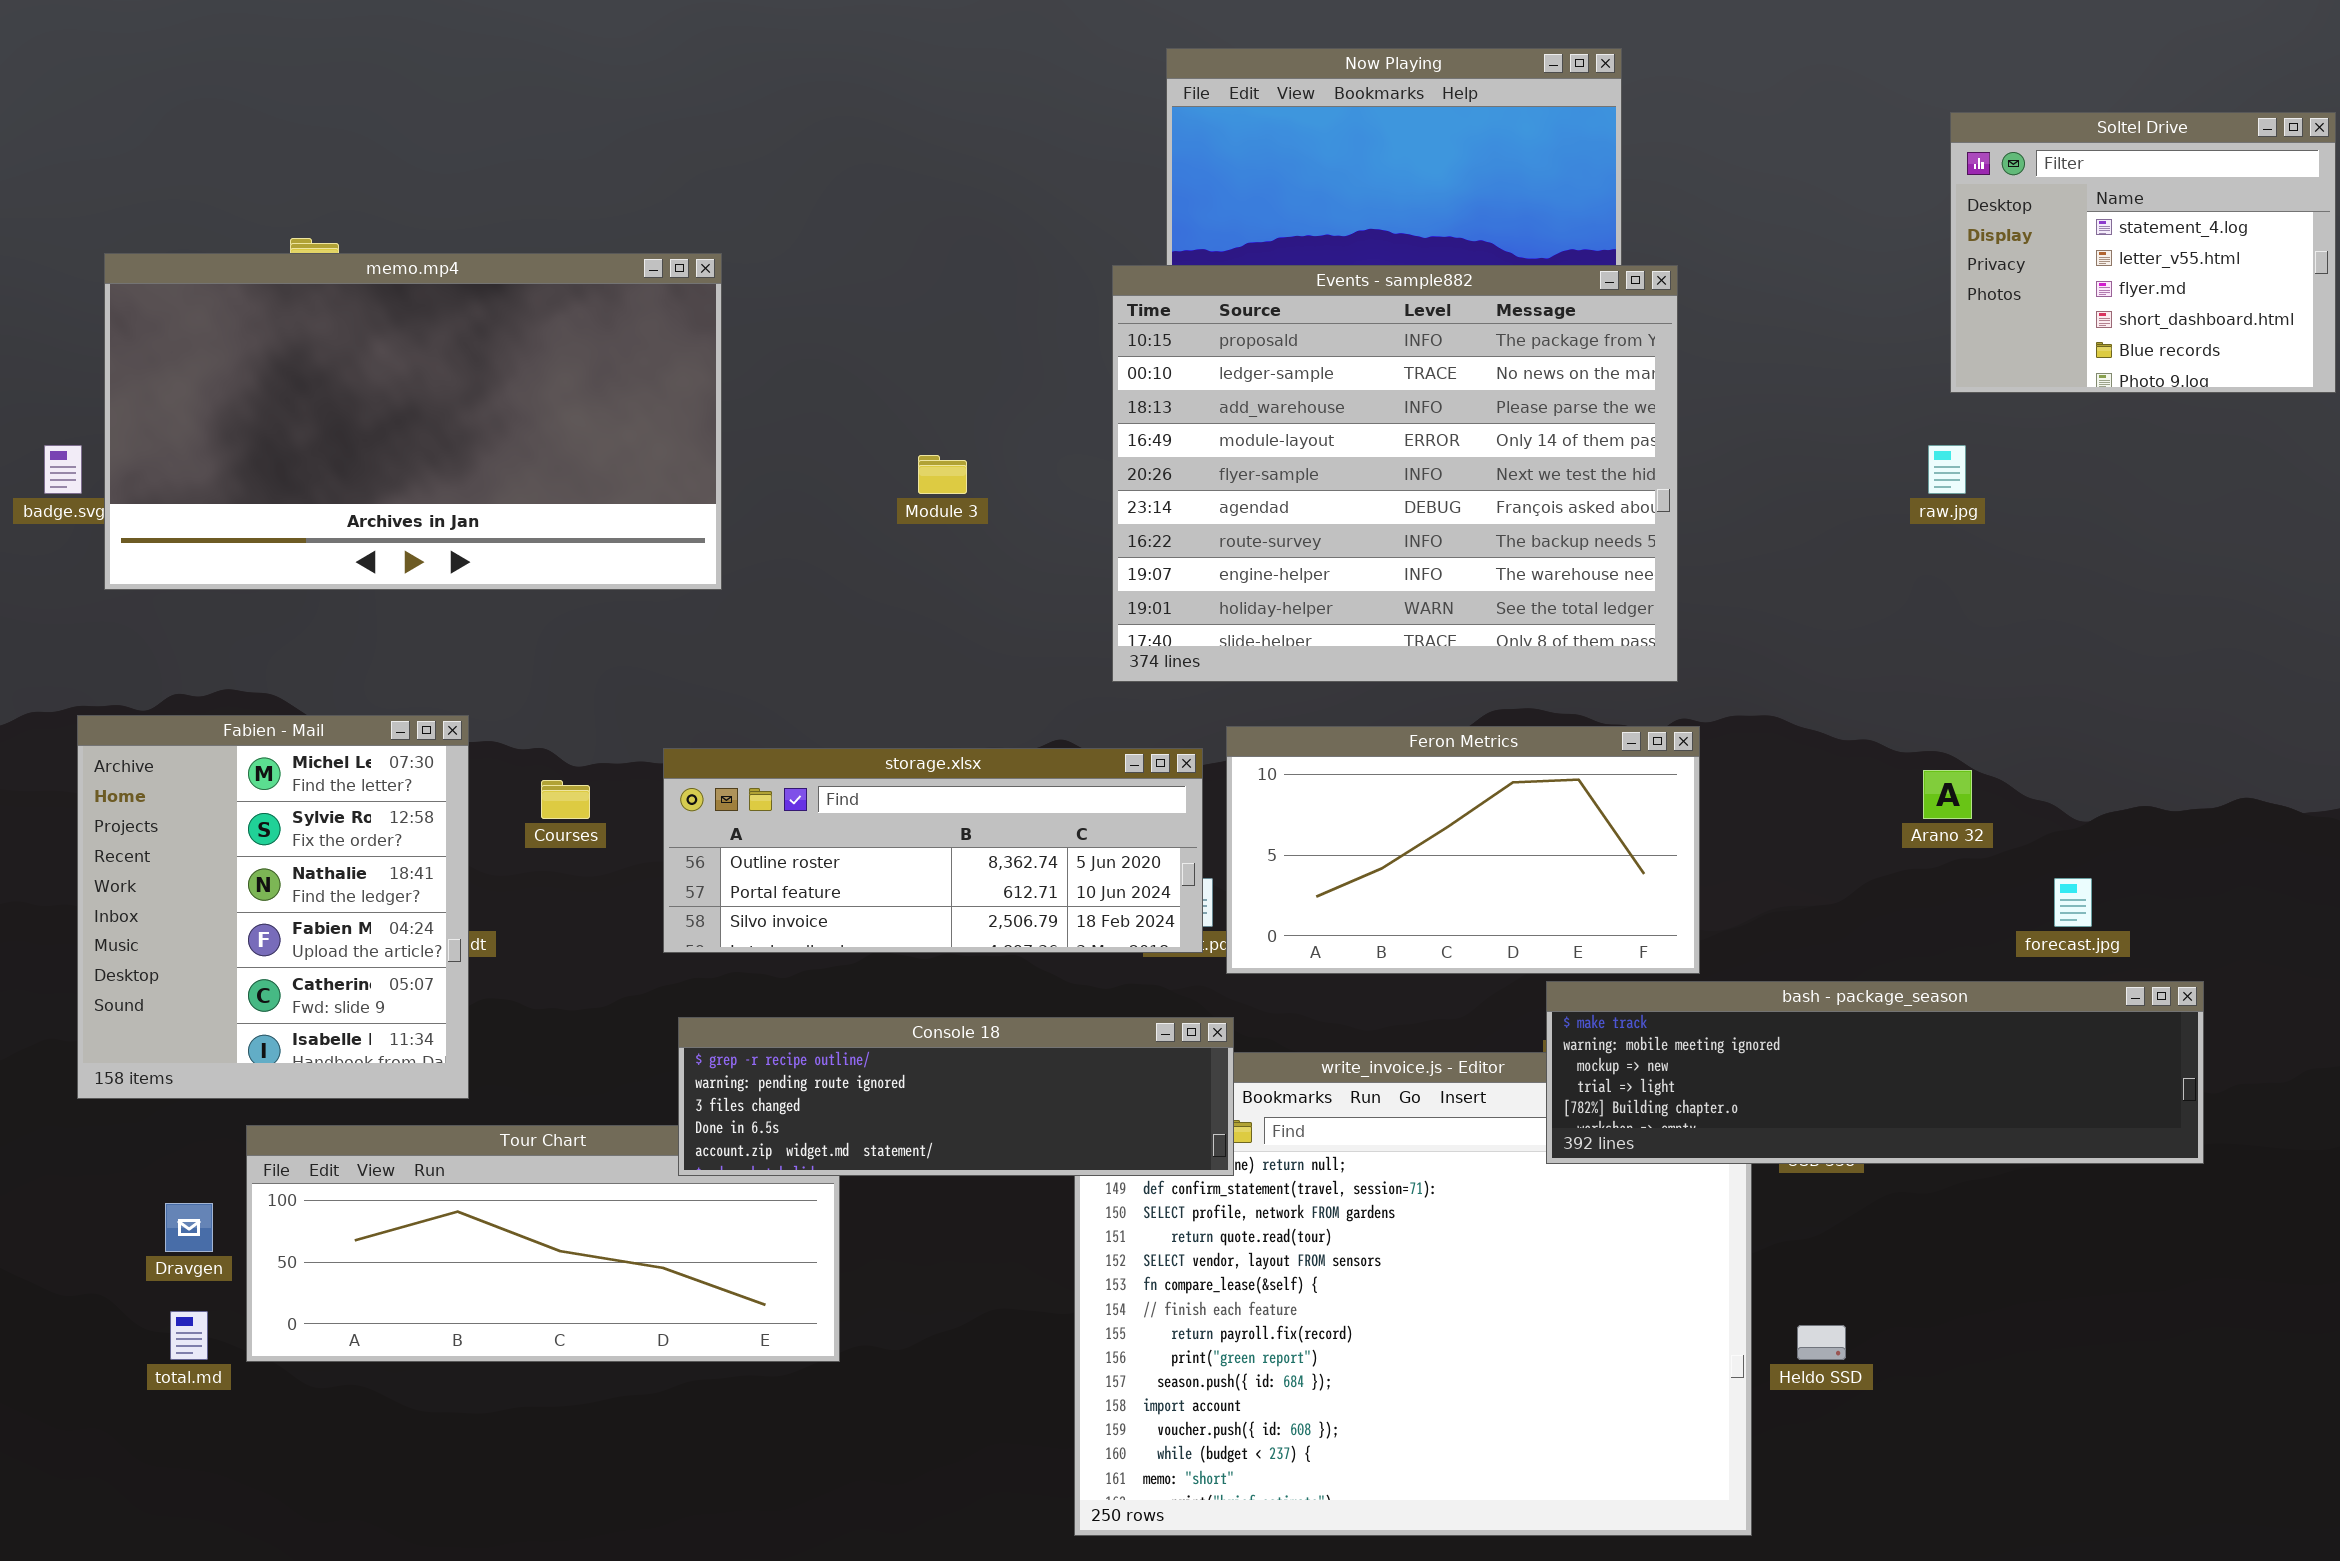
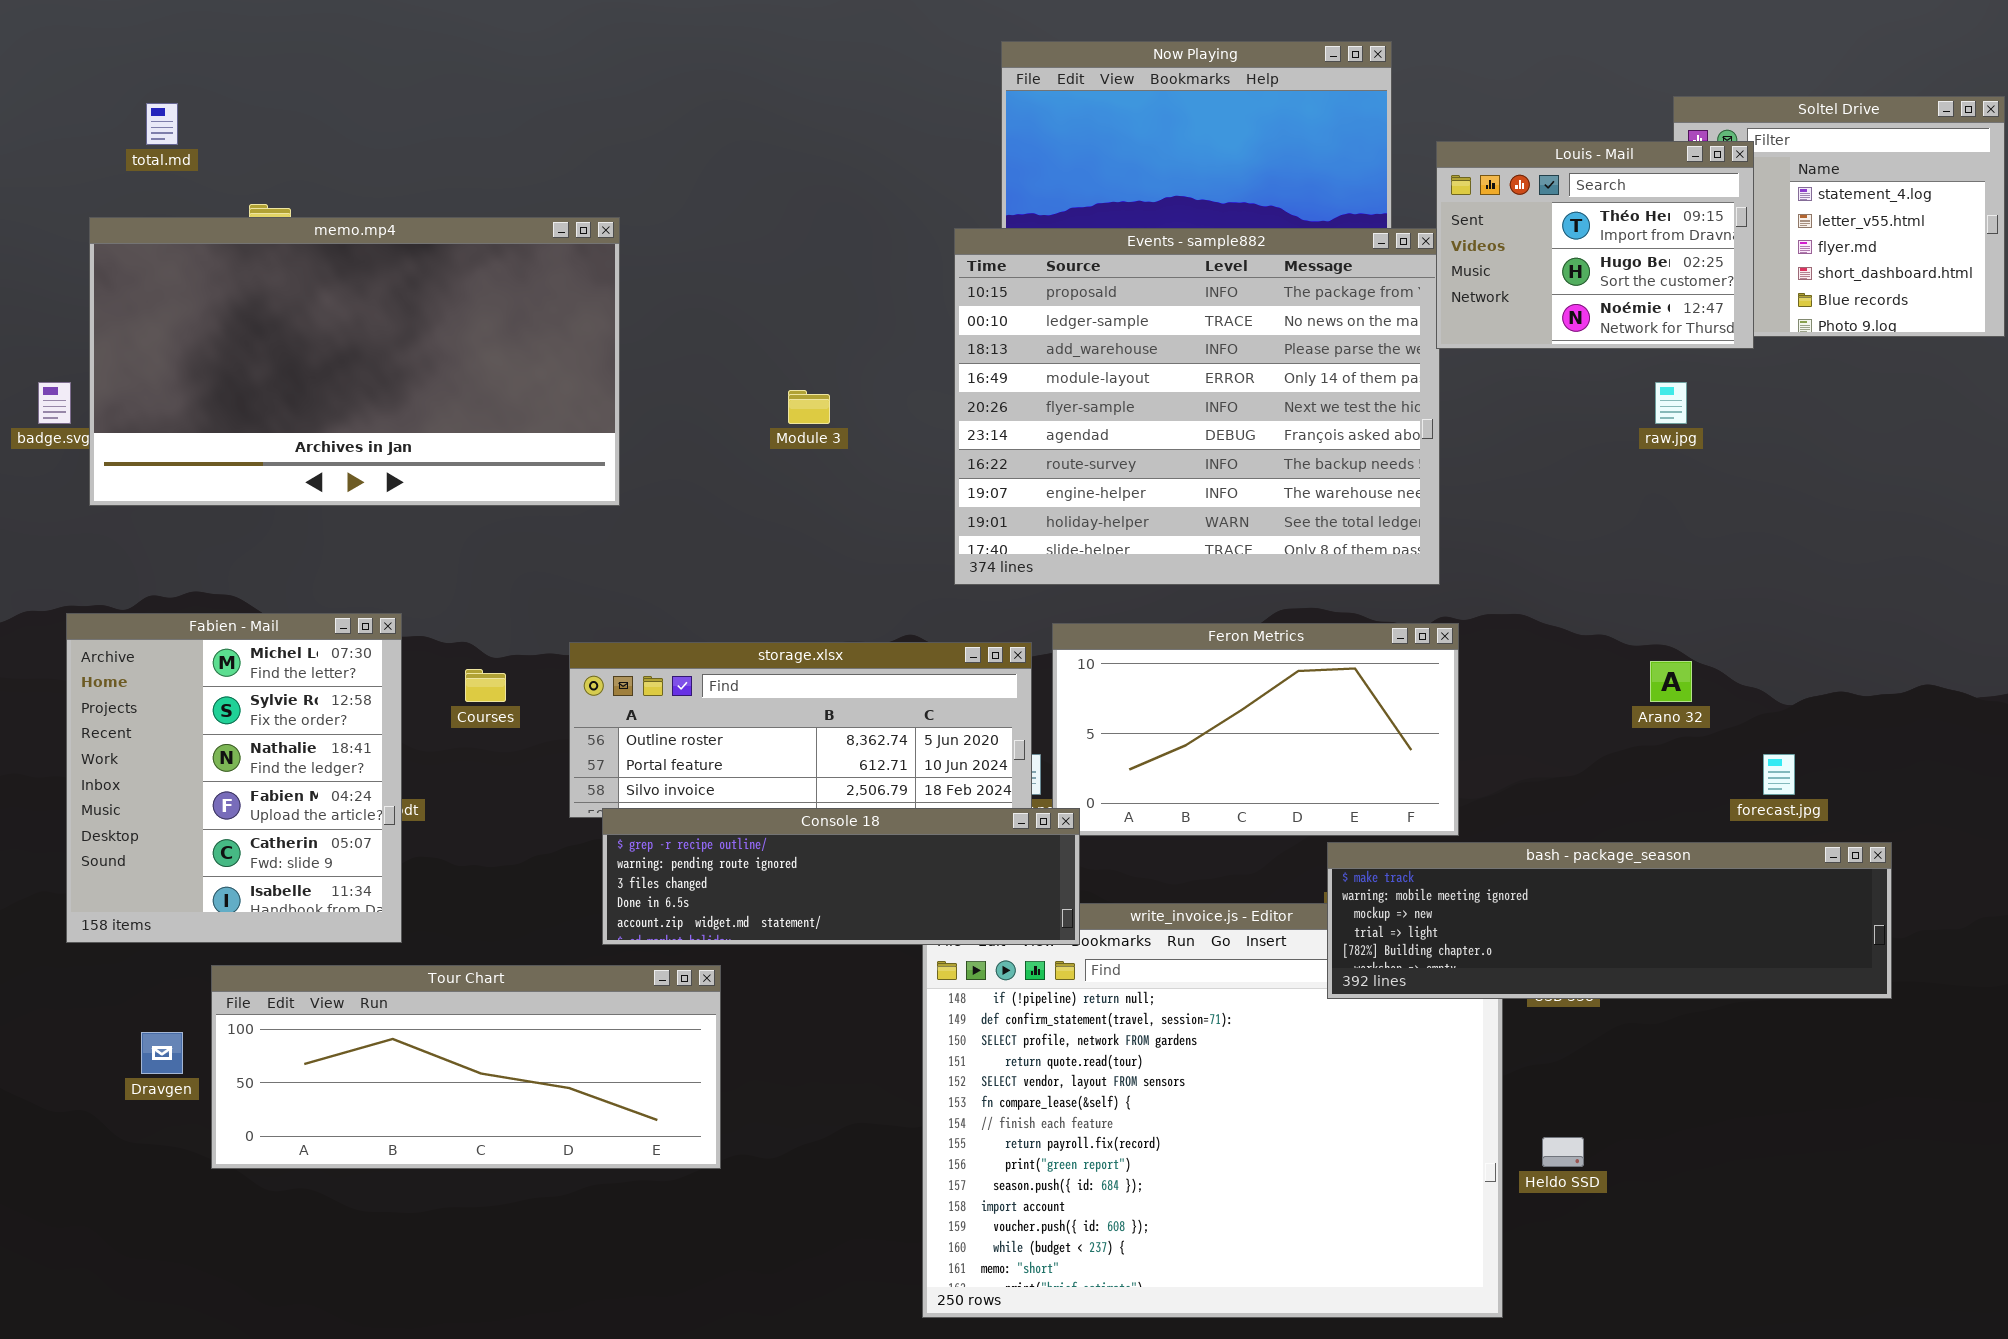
Louis - Mail: none -> [1436,141,1754,349], opened
Console 18: [678,1017,1234,1176] -> [602,808,1080,945], moved
total.md: [170,1311,208,1360] -> [146,103,178,145], moved

